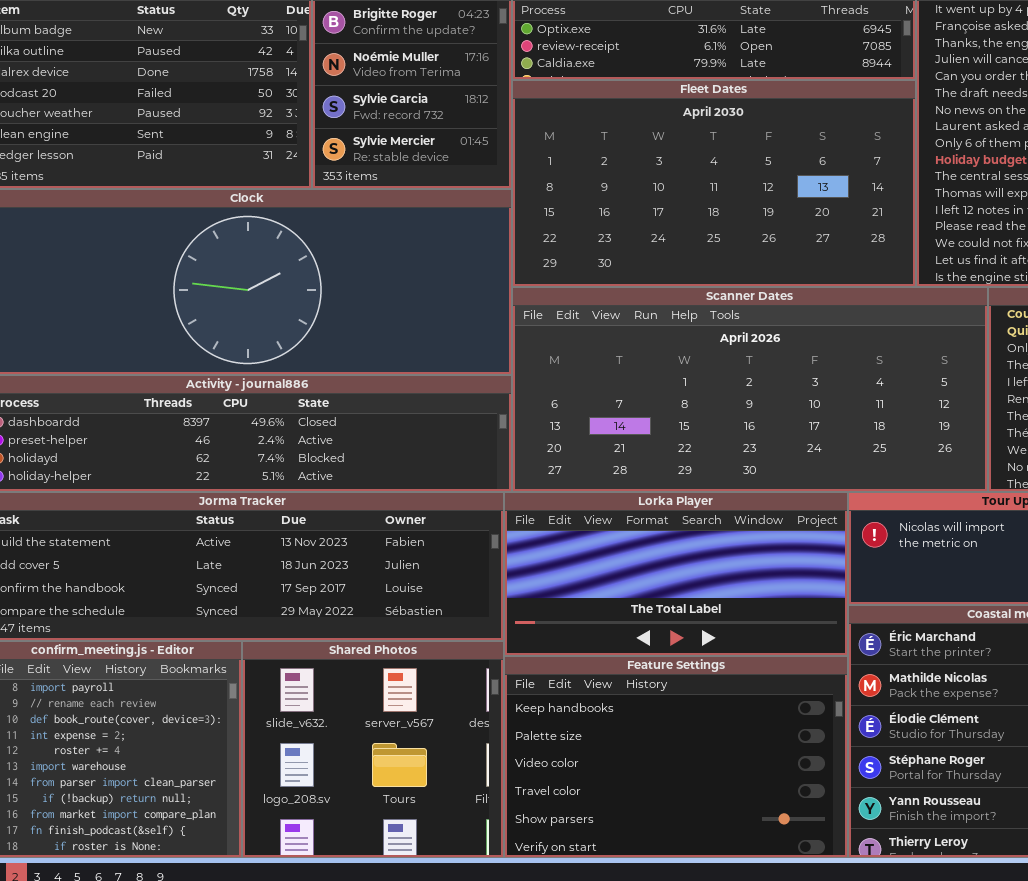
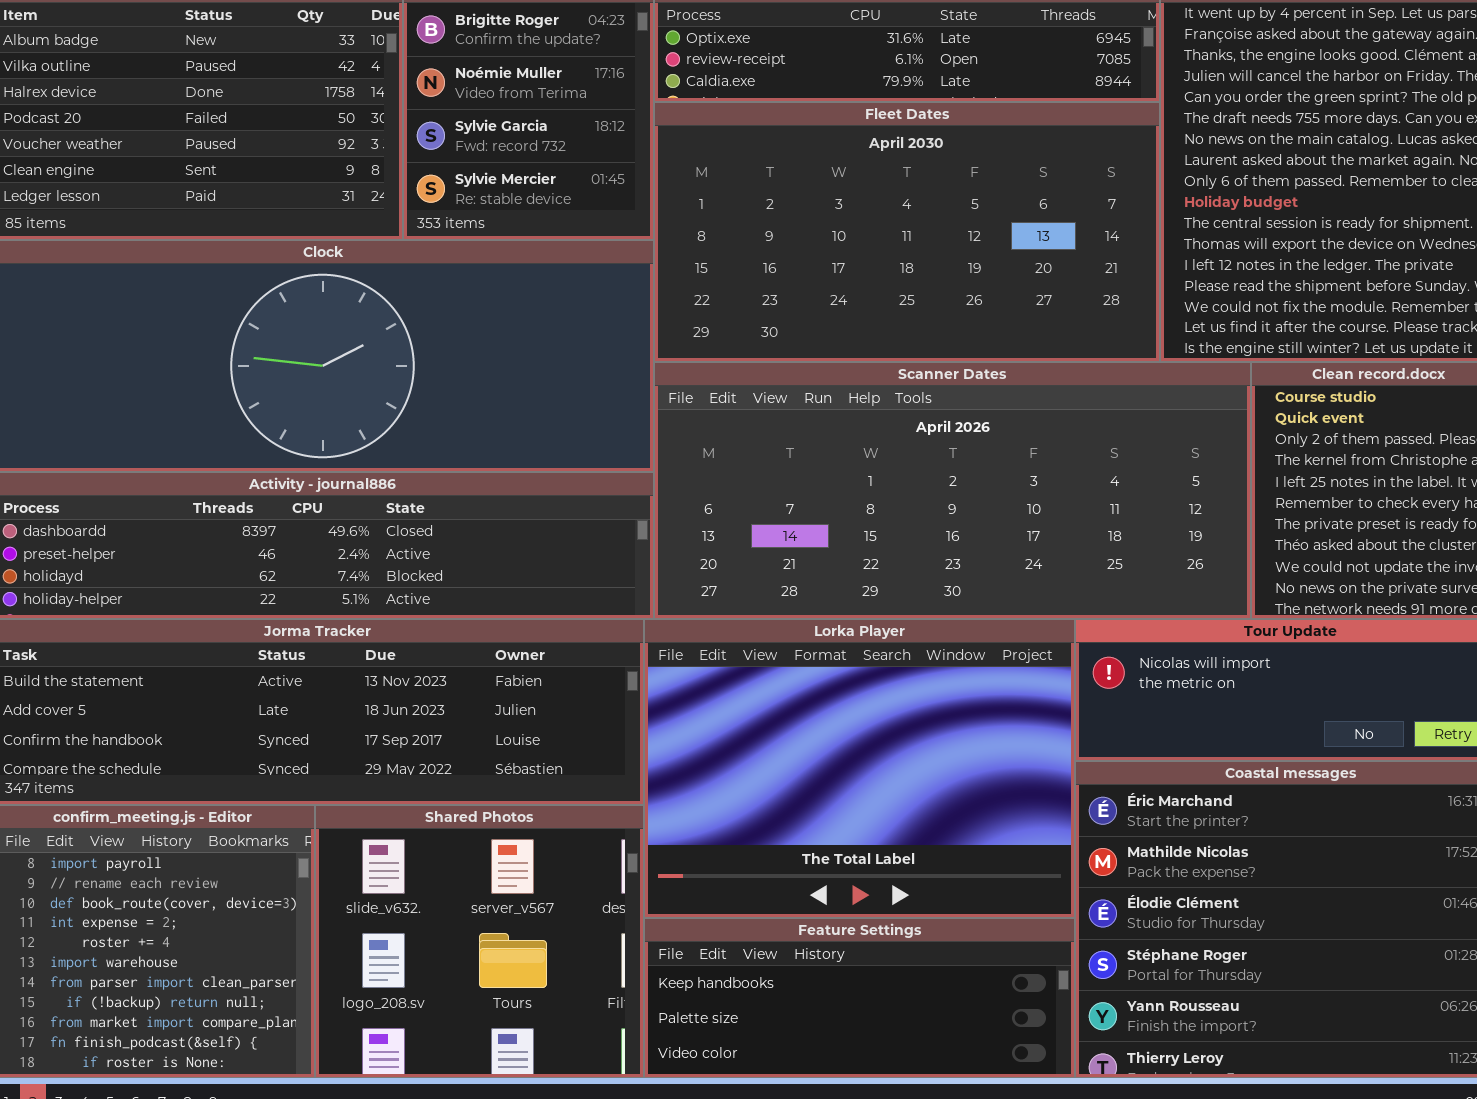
Lorka Player: [504,492,848,656] -> [644,619,1075,918], resized
Feature Settings: [504,656,848,858] -> [644,918,1075,1078], resized

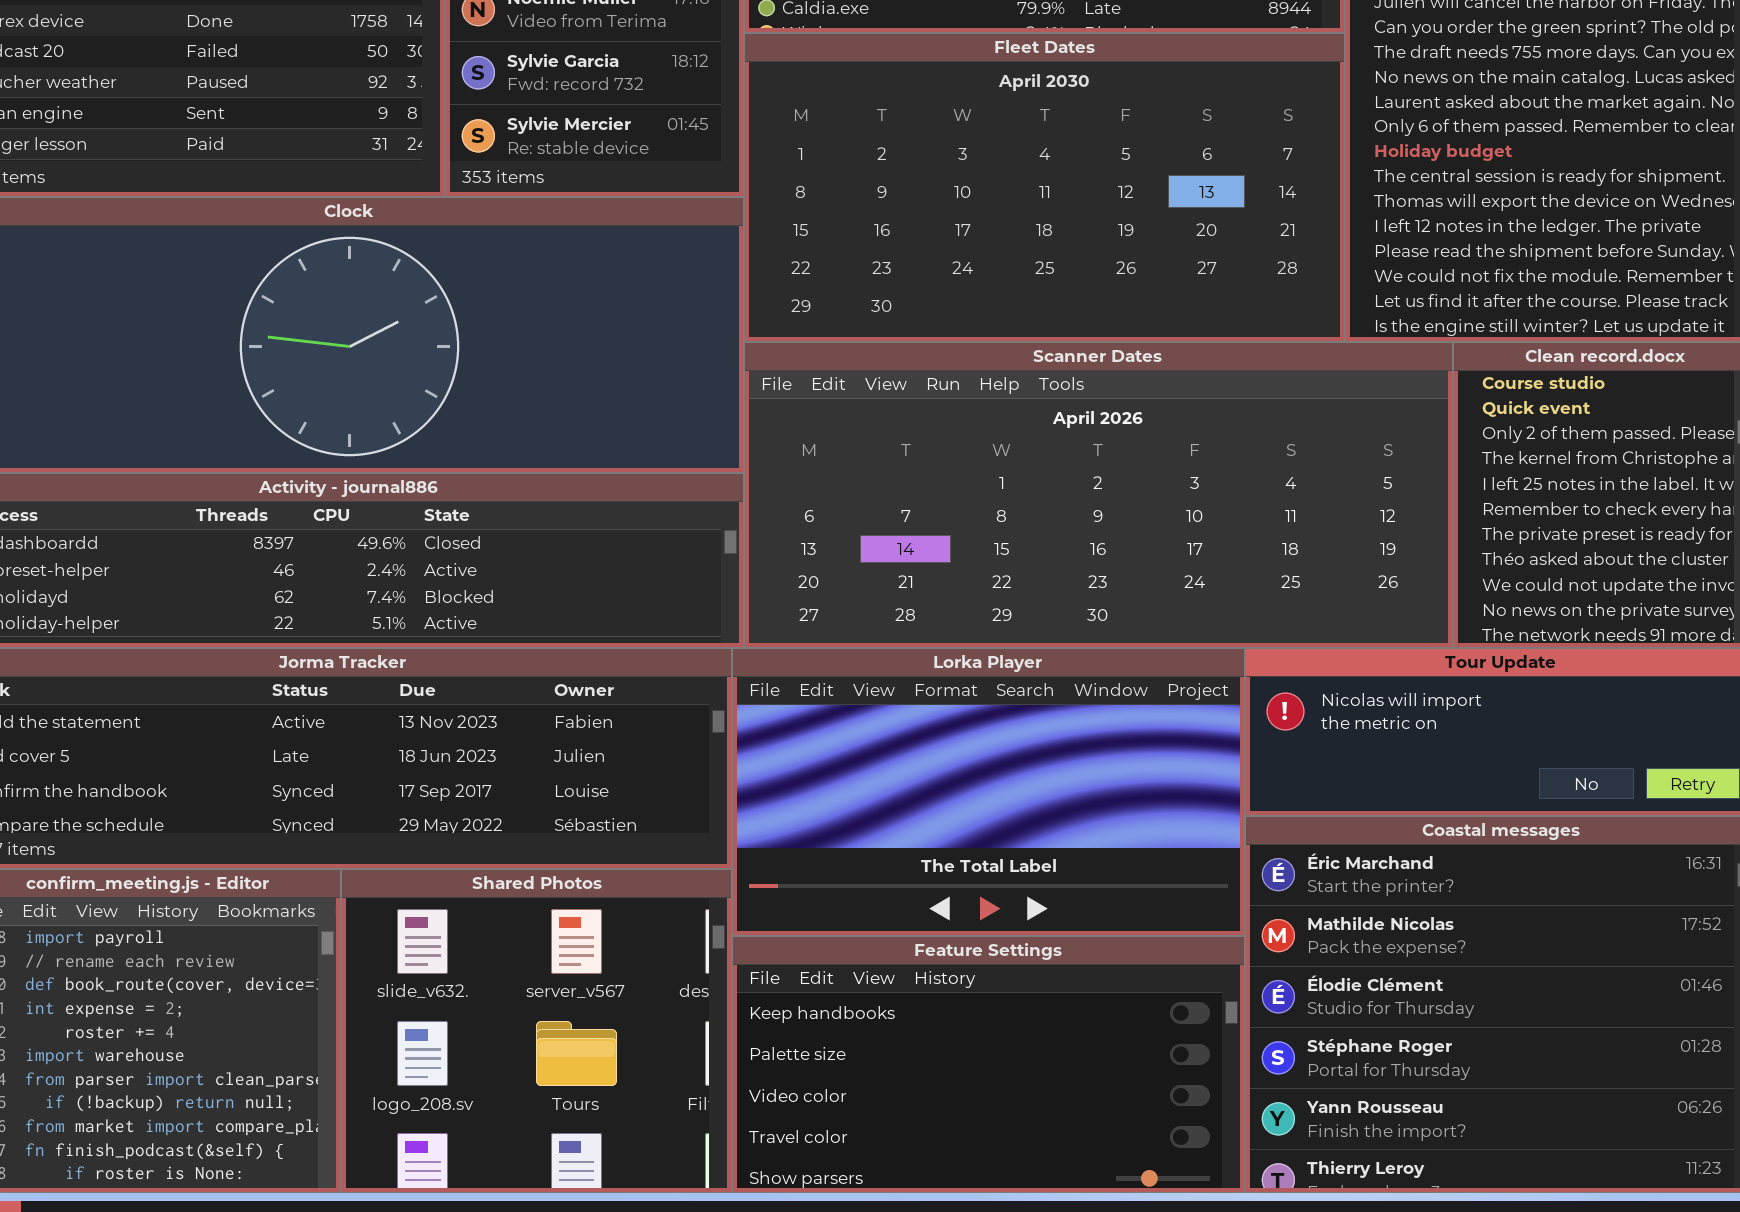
Lorka Player: [644,619,1075,918] -> [732,648,1245,936], resized
Feature Settings: [644,918,1075,1078] -> [732,936,1245,1193], resized

